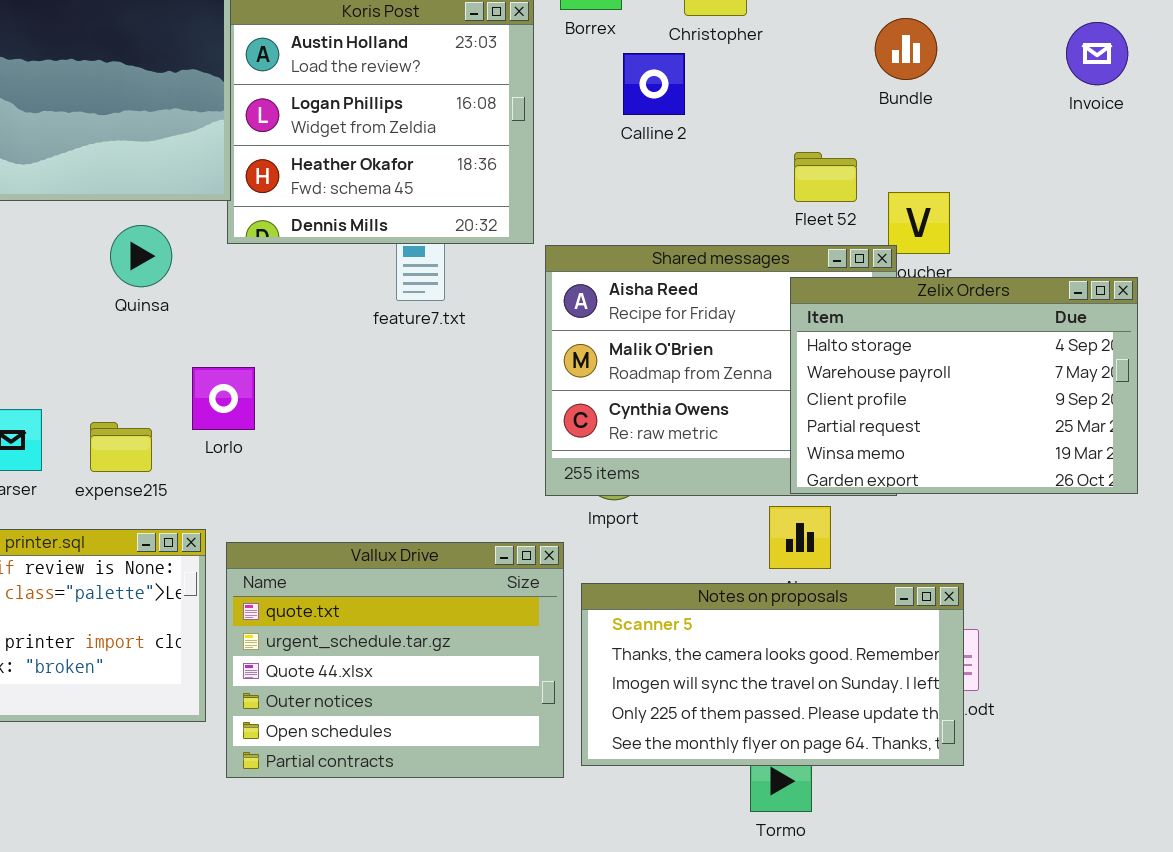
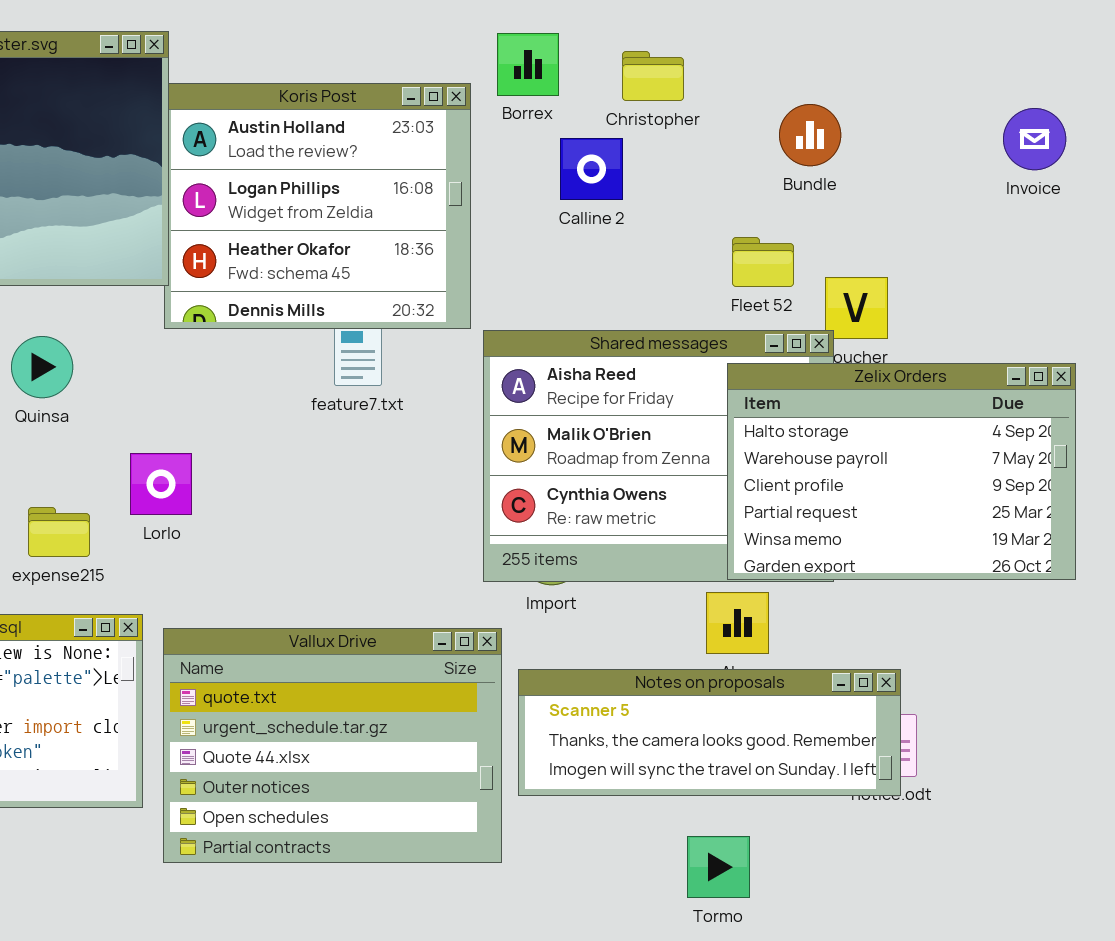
Bundle: [875,18,937,80] -> [779,104,841,166], moved
Quinsa: [110,225,172,287] -> [11,336,73,398], moved
Notes on proposals: [581,583,964,766] -> [518,669,901,796], resized

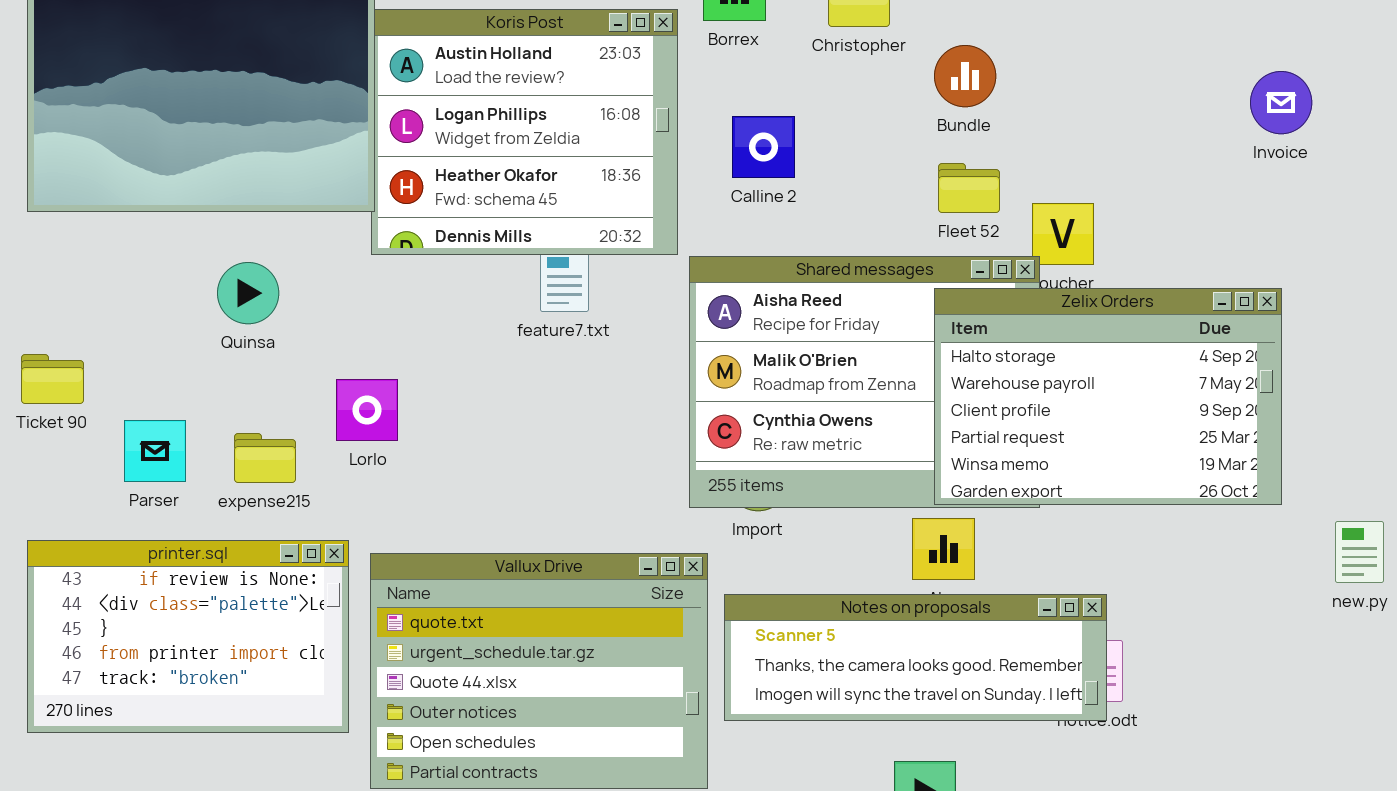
Bundle: [779,104,841,166] -> [934,45,996,107], moved
Invoice: [1003,108,1066,170] -> [1250,71,1312,134], moved
Calline 2: [560,138,623,200] -> [732,116,795,178], moved

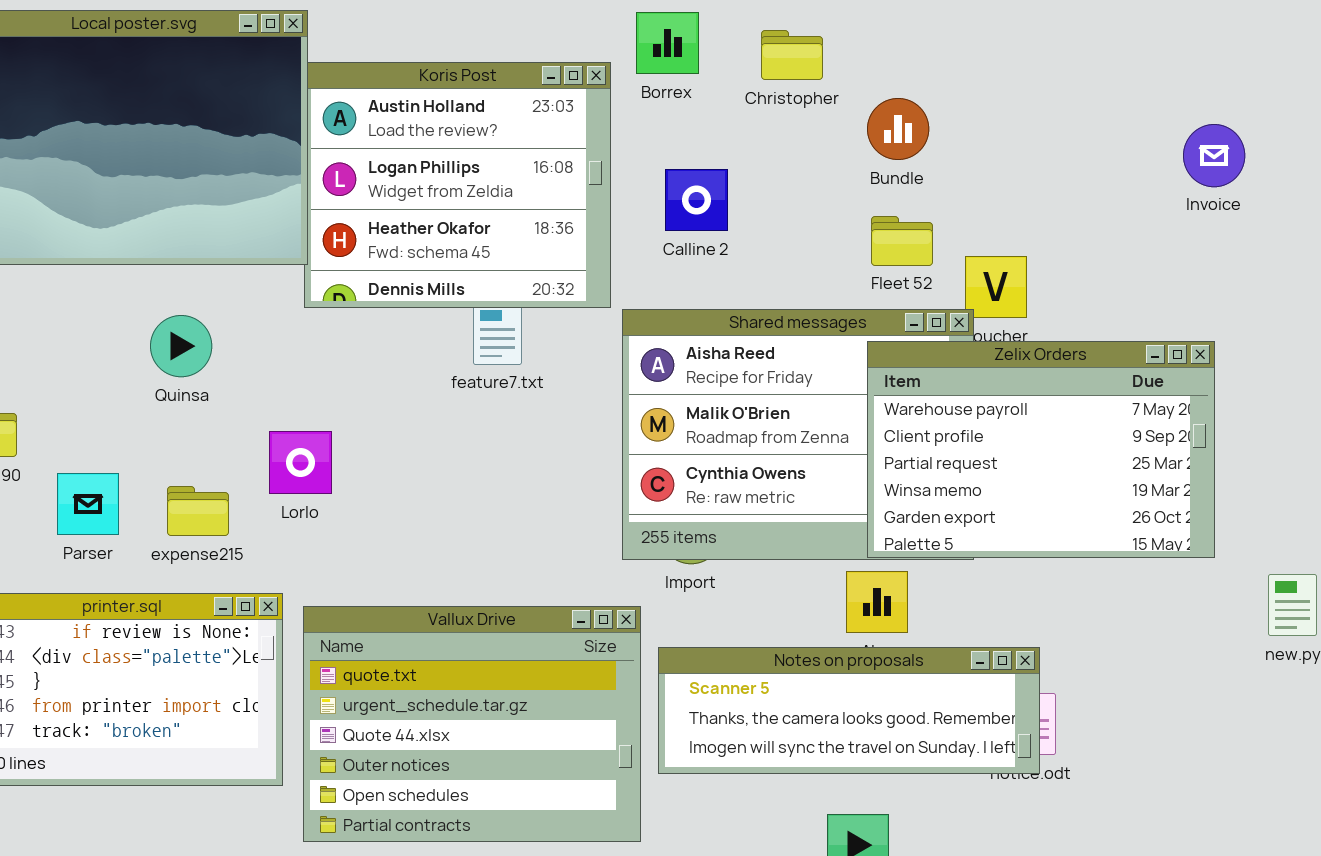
Zelix Orders: [934,288,1282,505] -> [867,341,1215,558], scrolled down 1 row

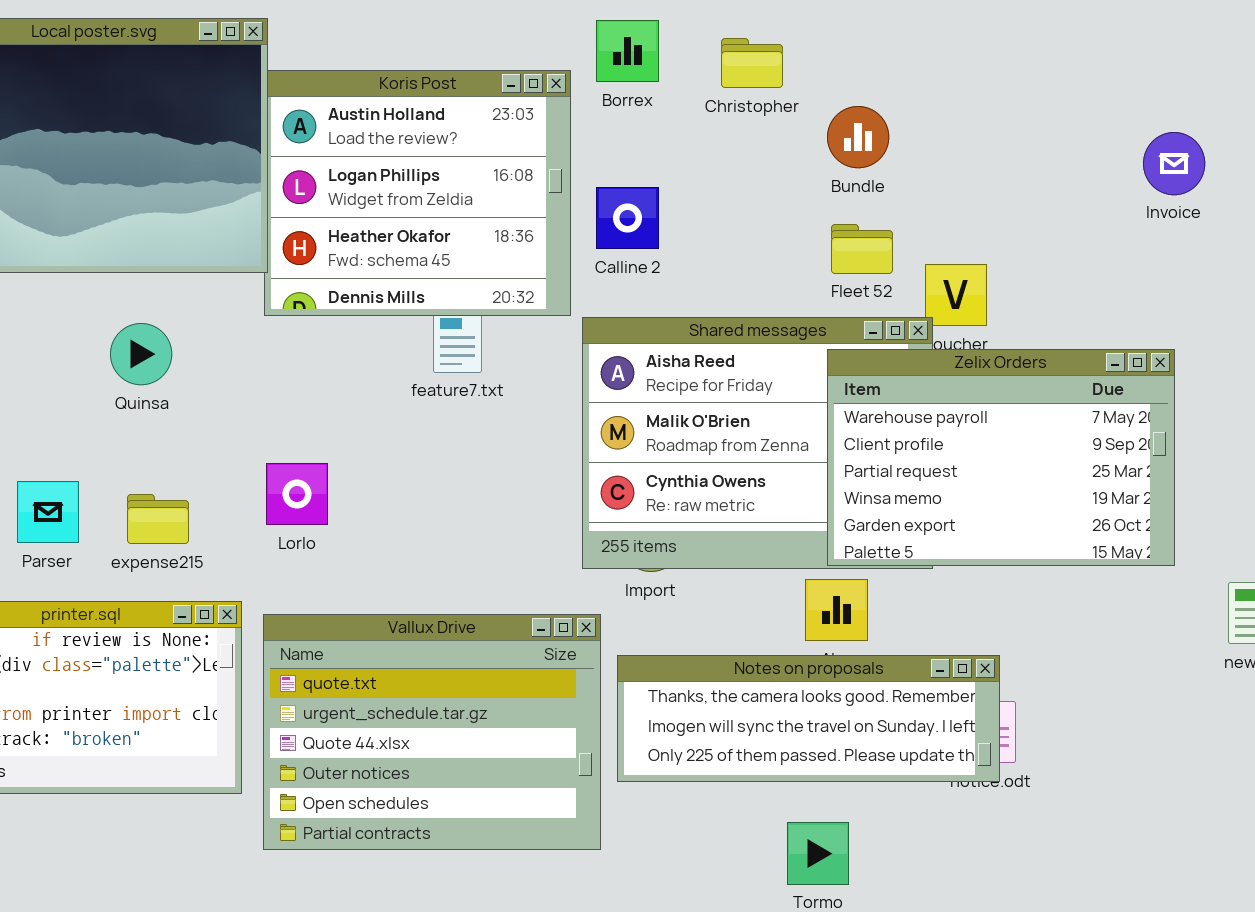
Calline 2: [665,169,728,231] -> [596,187,659,249], moved
Lorlo: [269,431,332,494] -> [266,463,328,525], moved
Notes on proposals: [658,647,1040,774] -> [617,655,1000,782], scrolled down 1 row

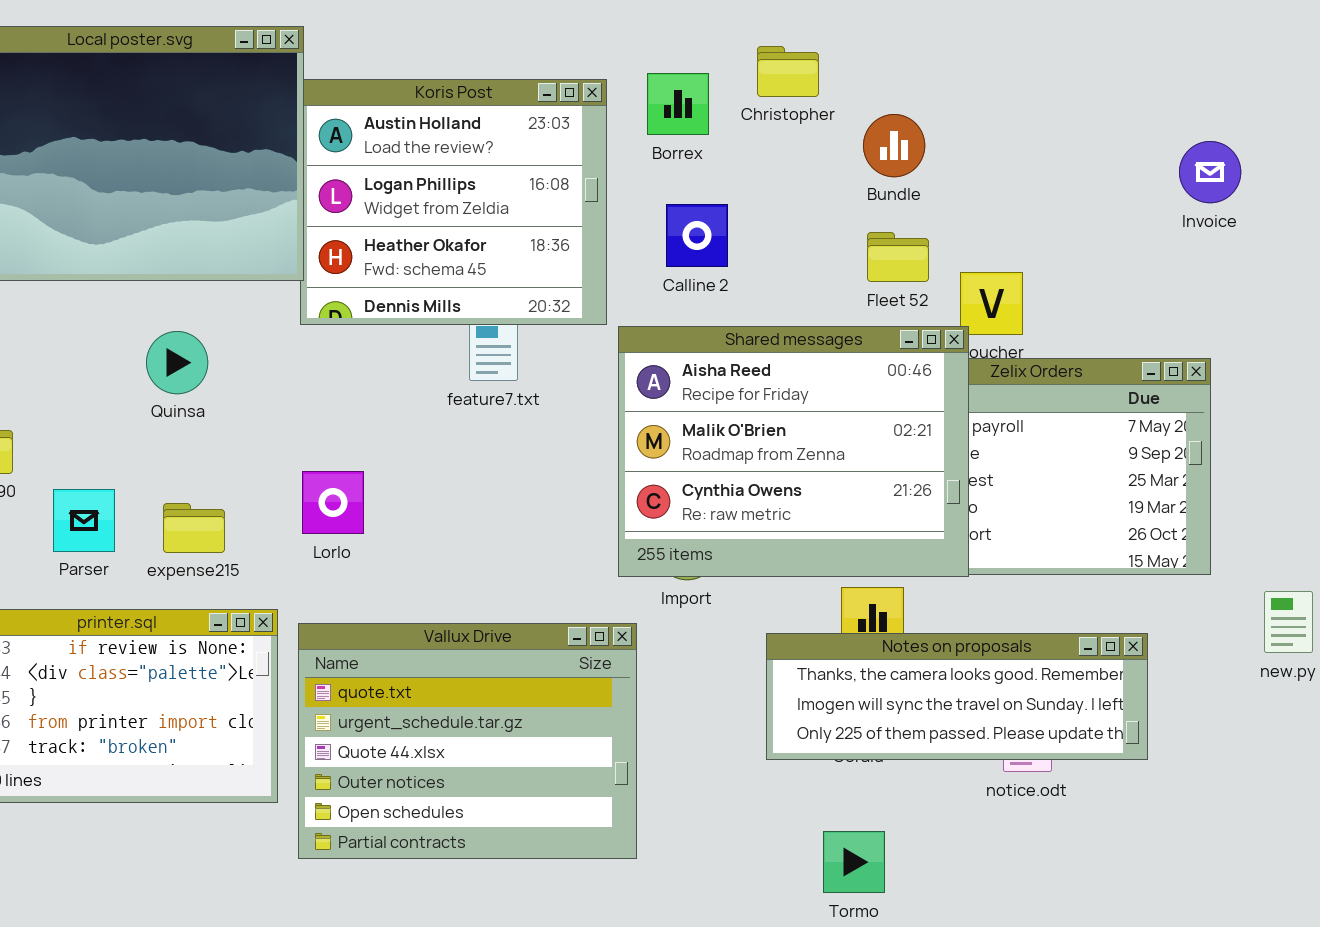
Borrex: [596,20,659,82] -> [647,73,709,135], moved
Calline 2: [596,187,659,249] -> [666,204,728,267], moved
Shared messages: [582,317,933,569] -> [618,326,969,577], raised
Notes on proposals: [617,655,1000,782] -> [766,633,1148,760], moved

